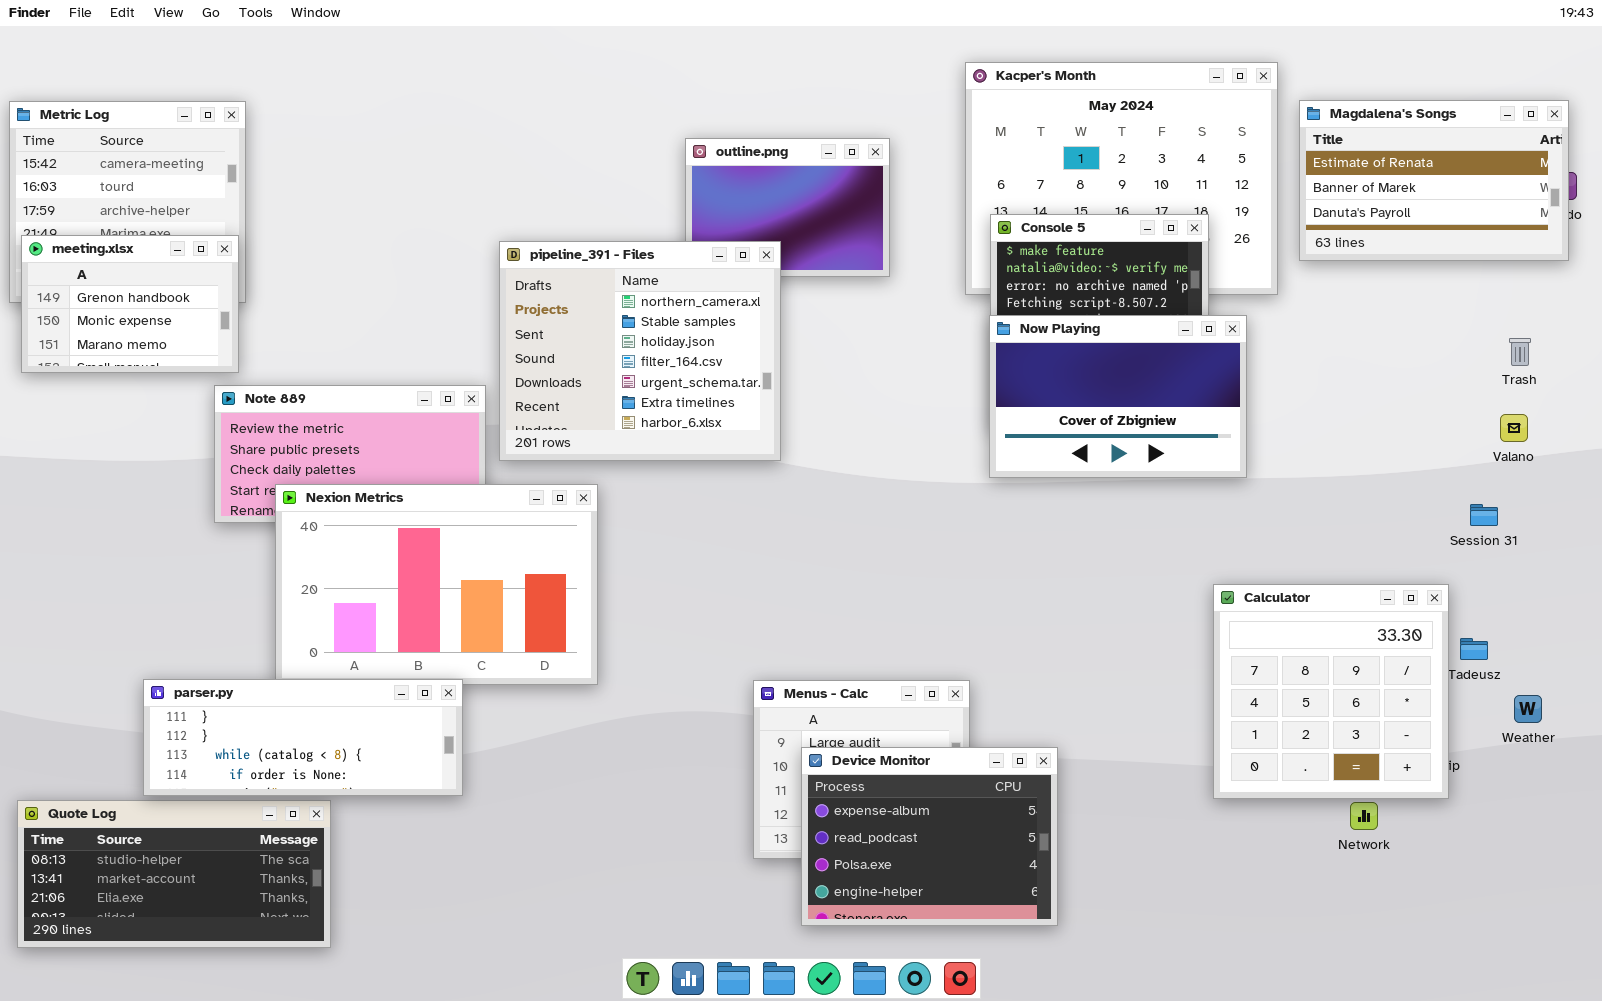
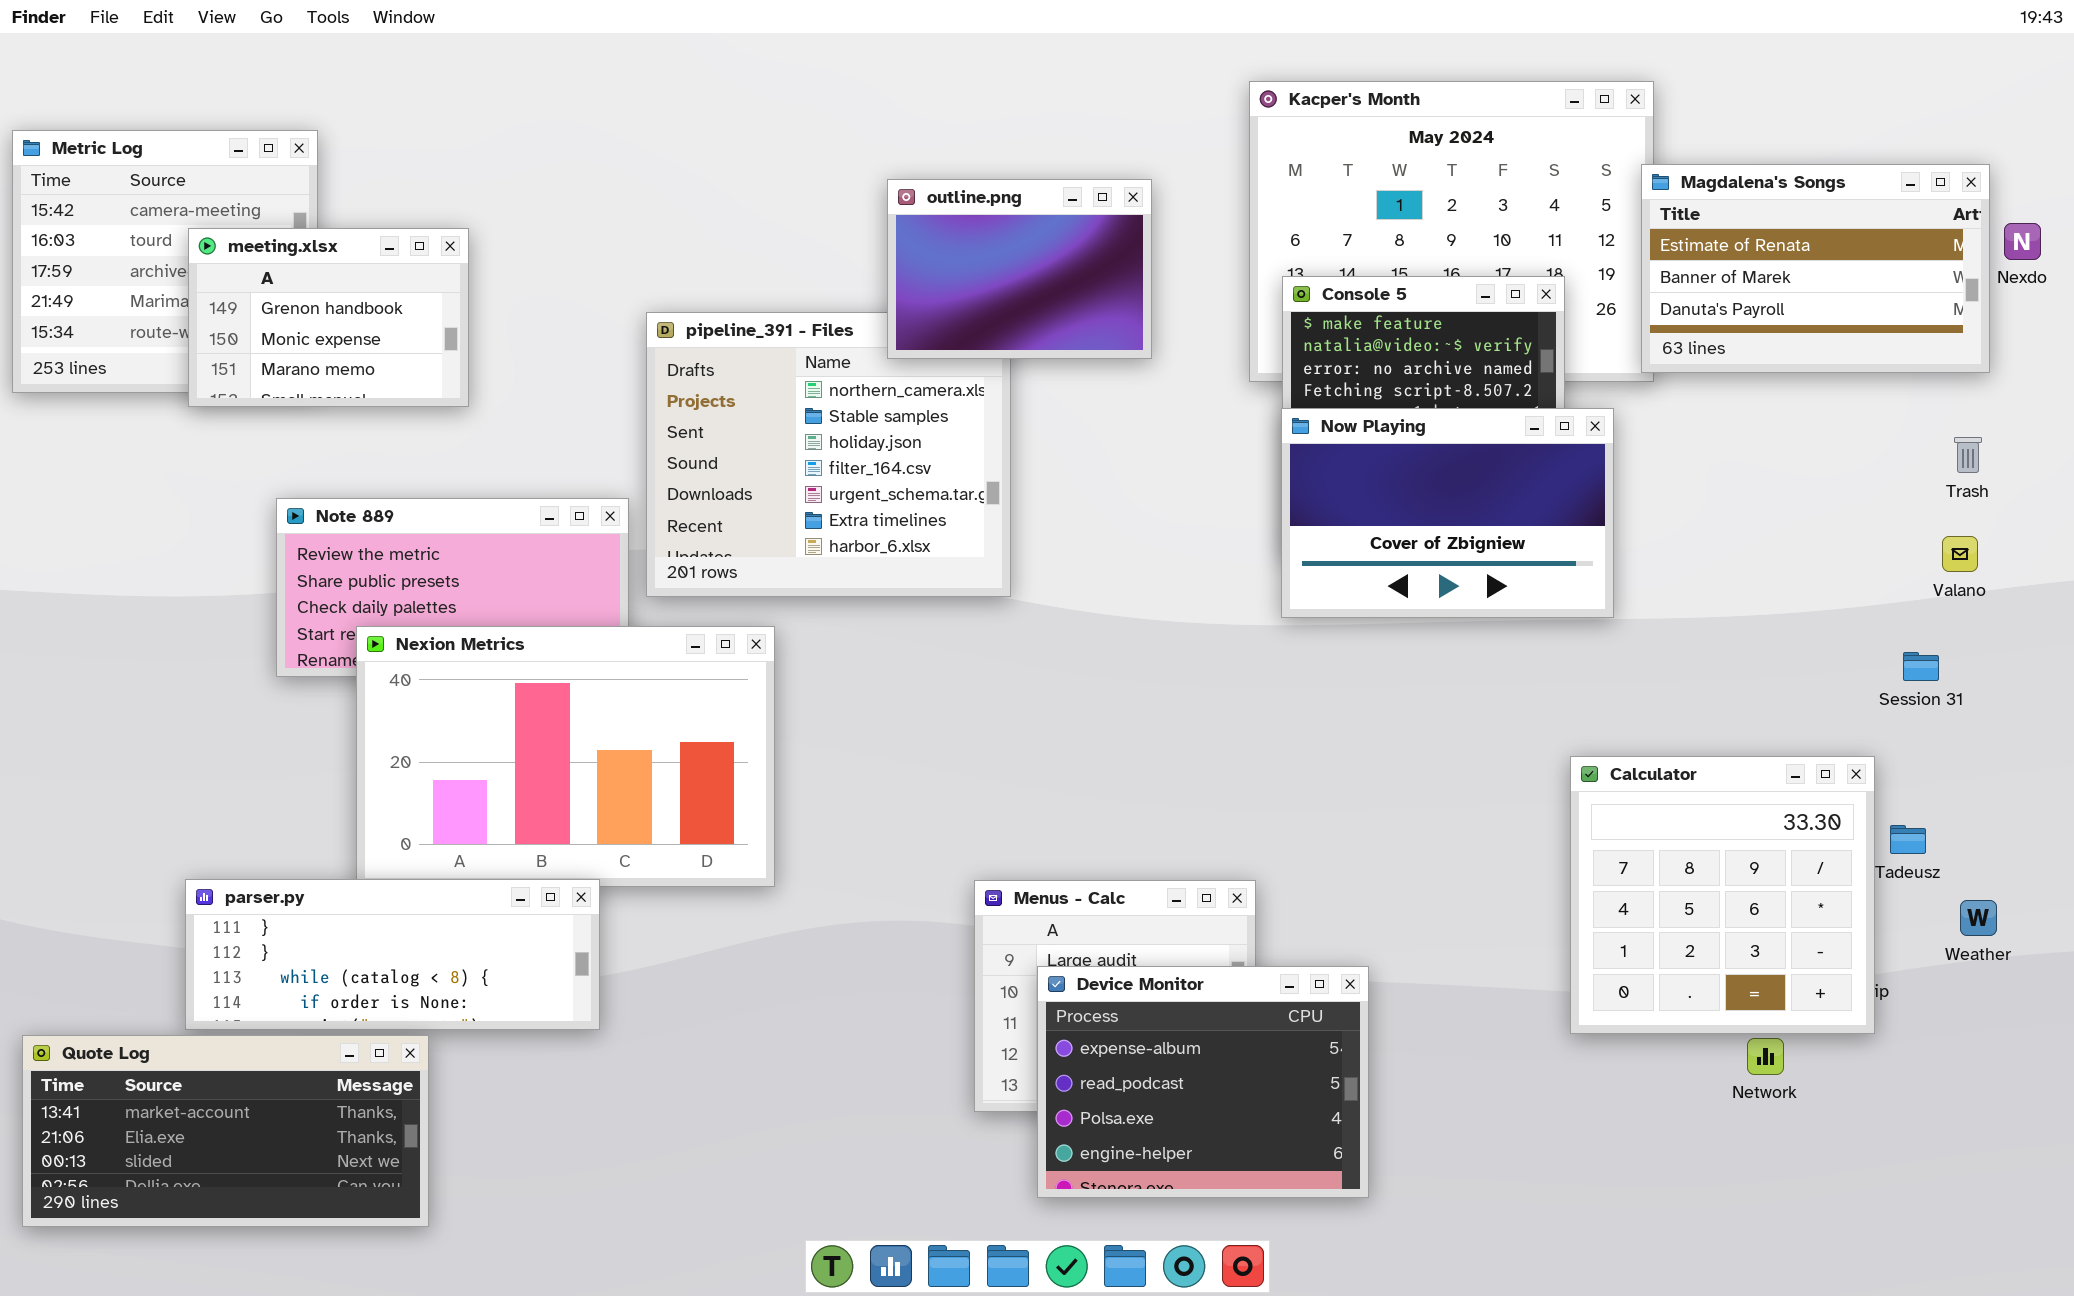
Magdalena's Songs: [1299,100,1569,261] -> [1641,164,1990,373], moved
outline.png: [685,138,890,277] -> [887,179,1152,359], raised
meeting.xlsx: [21,235,239,373] -> [188,228,469,407], moved
Quote Log: [17,800,331,948] -> [22,1035,429,1227], scrolled down 1 row

